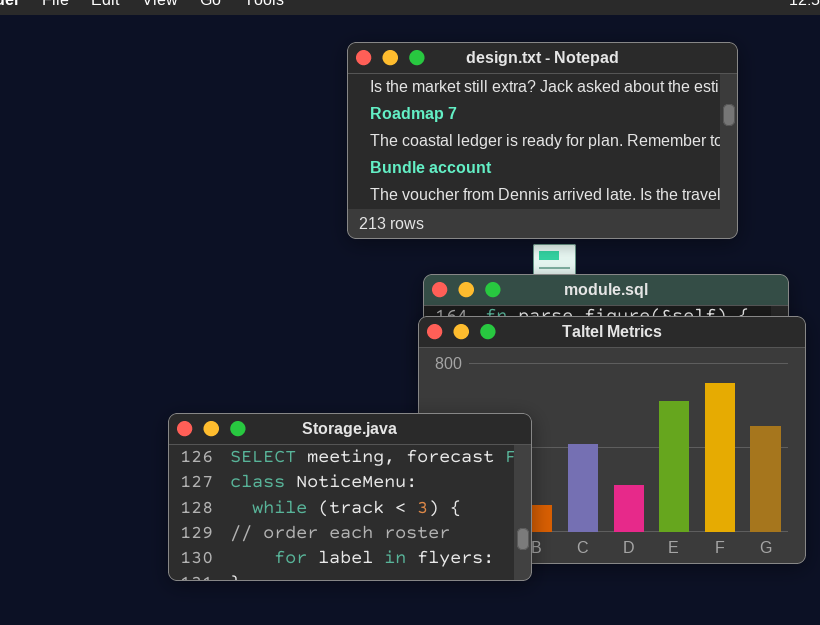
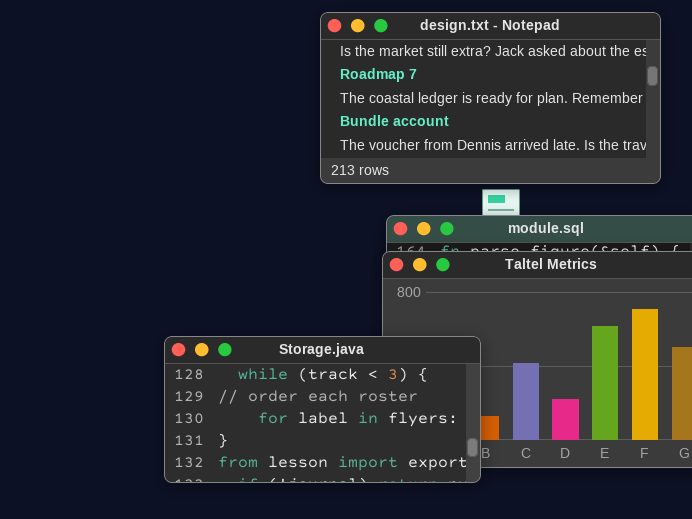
Storage.java: [168,413,532,581] -> [164,336,481,483], scrolled down 2 rows

